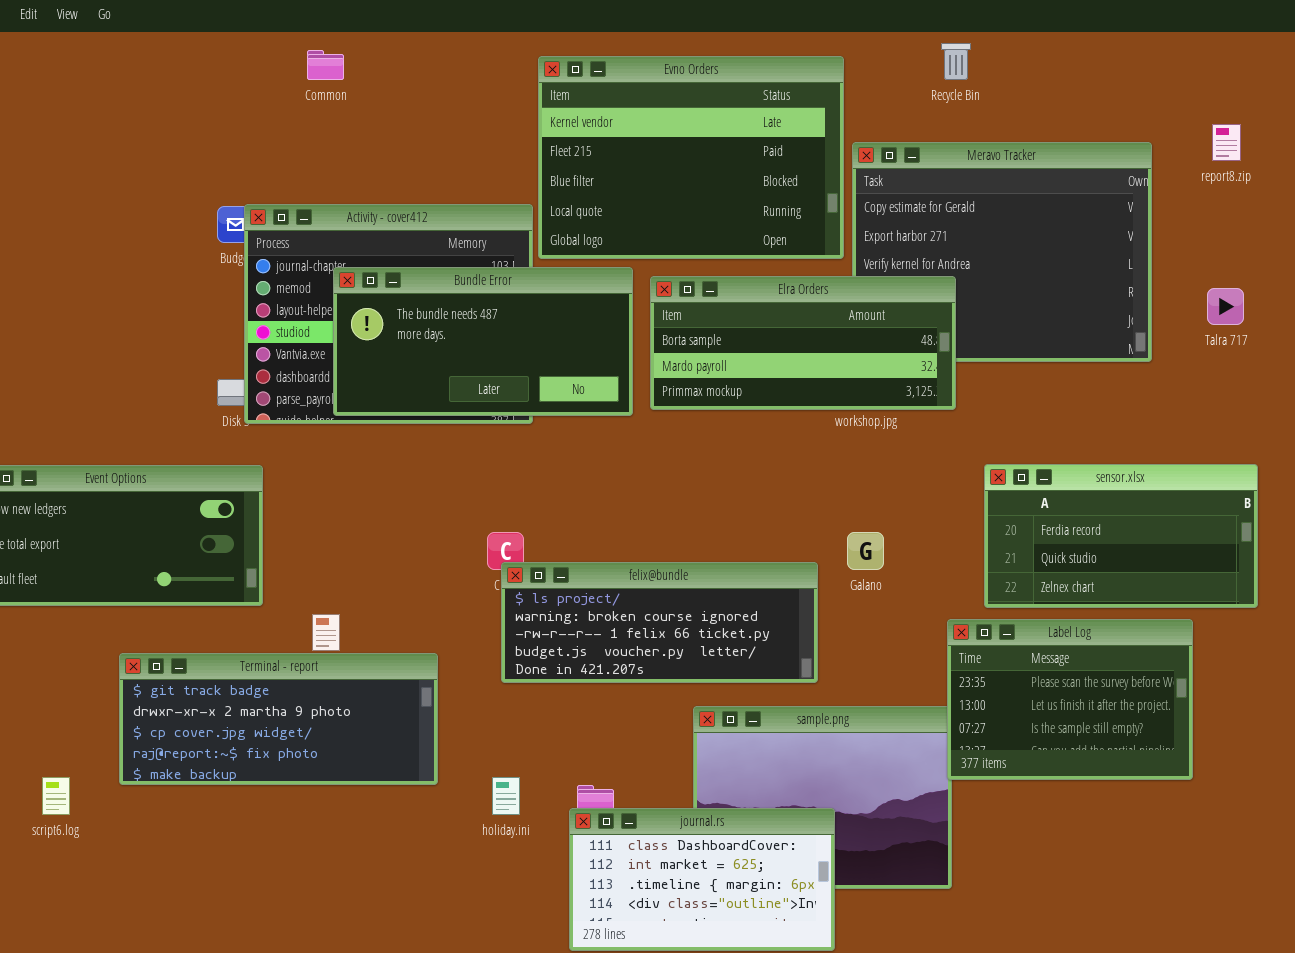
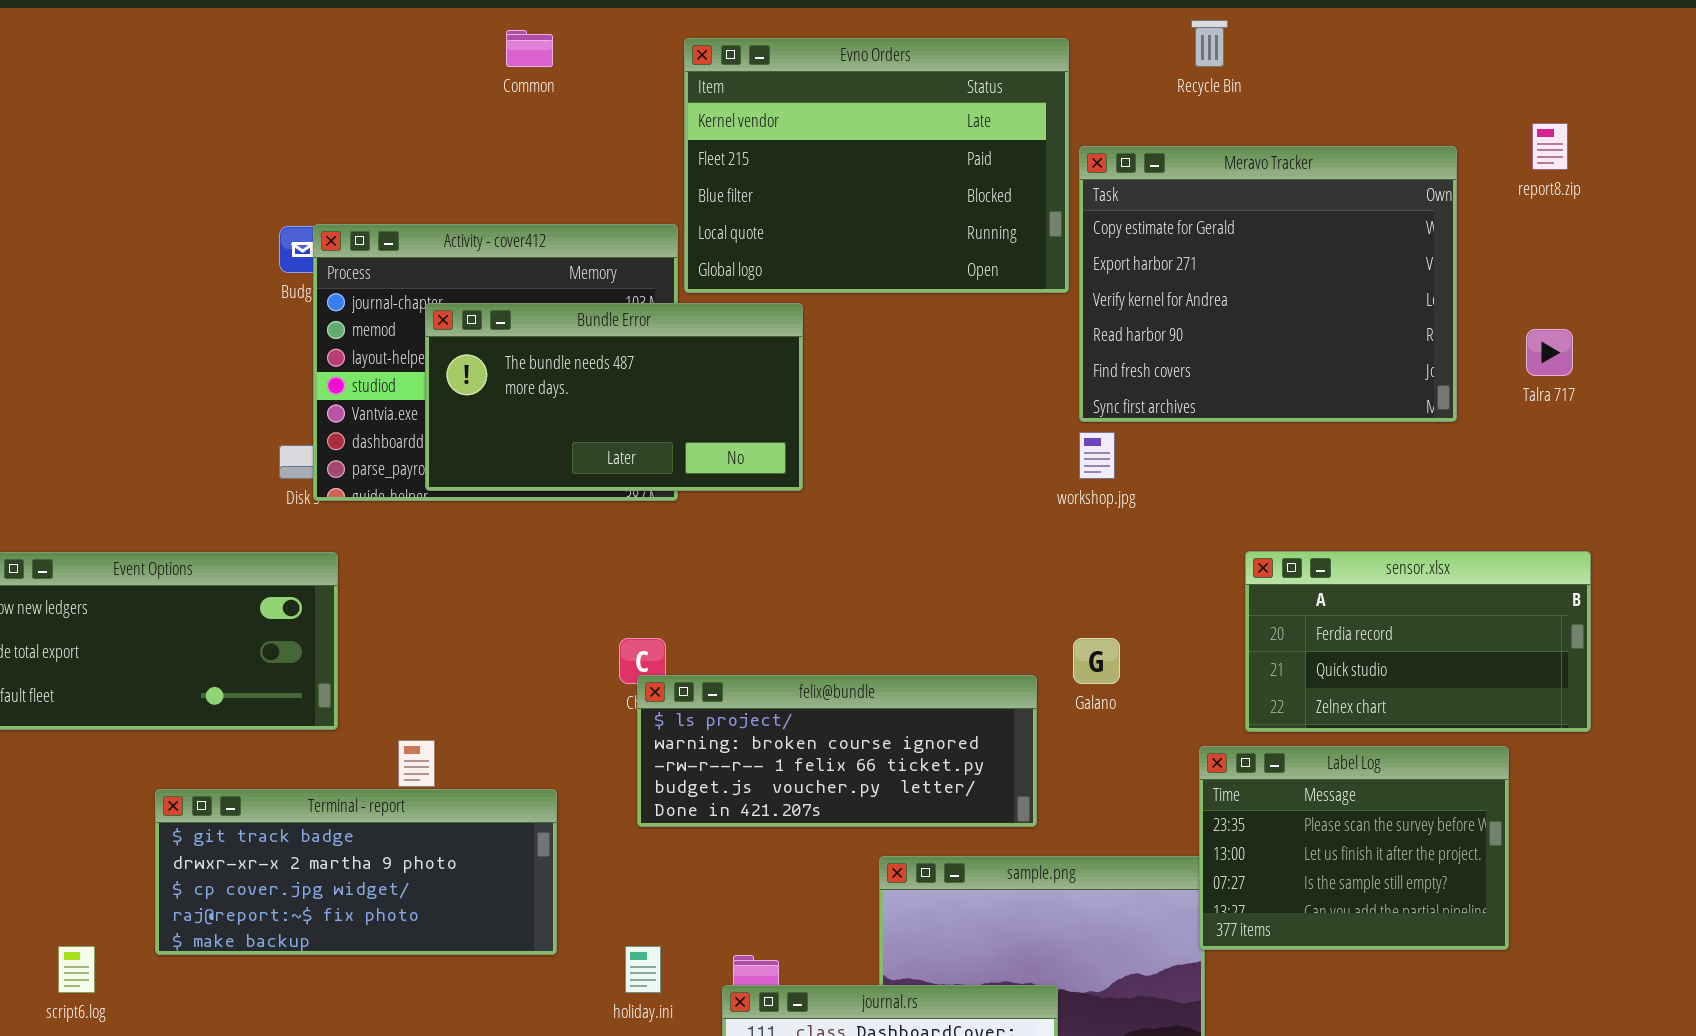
Common: [307,50,344,80] -> [506,30,553,67], moved
Elra Orders: [650,276,956,410] -> none, closed

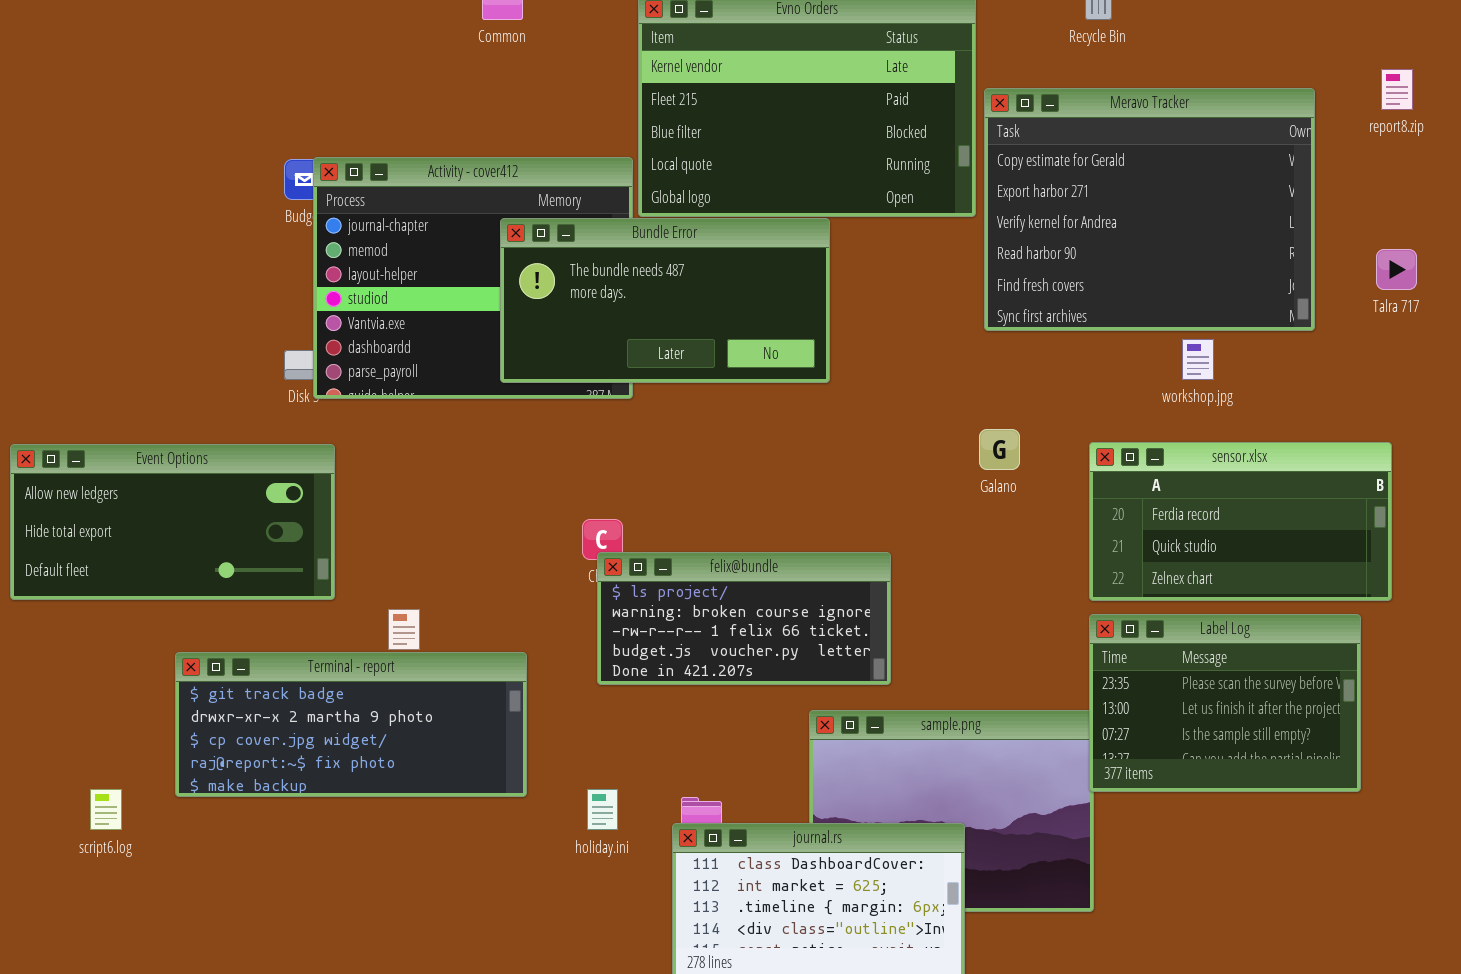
Bundle Error: [425,303,803,491] -> [500,218,830,383], moved
workshop.jpg: [1079,432,1115,479] -> [1182,339,1214,380], moved
sensor.xlsx: [1245,551,1591,732] -> [1089,442,1392,601], moved
Galano: [1073,638,1120,684] -> [979,429,1020,470], moved
felix@bundle: [637,675,1037,827] -> [597,552,891,685], resized

